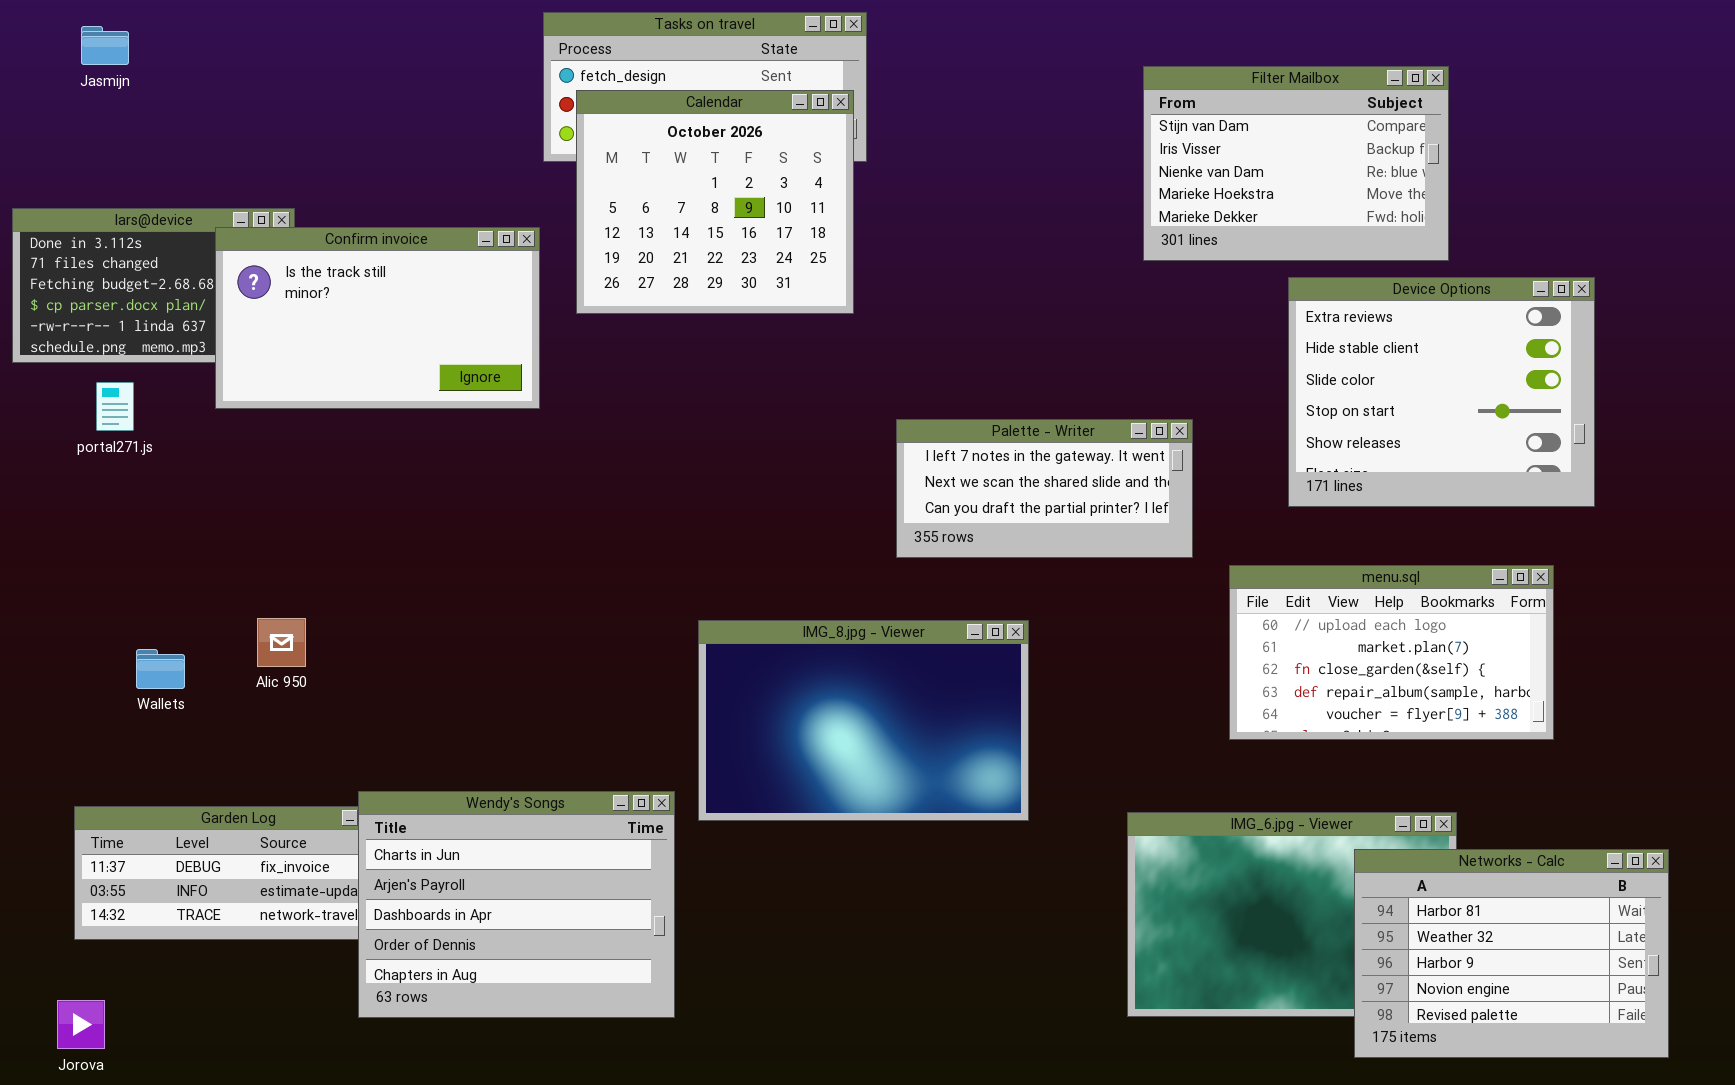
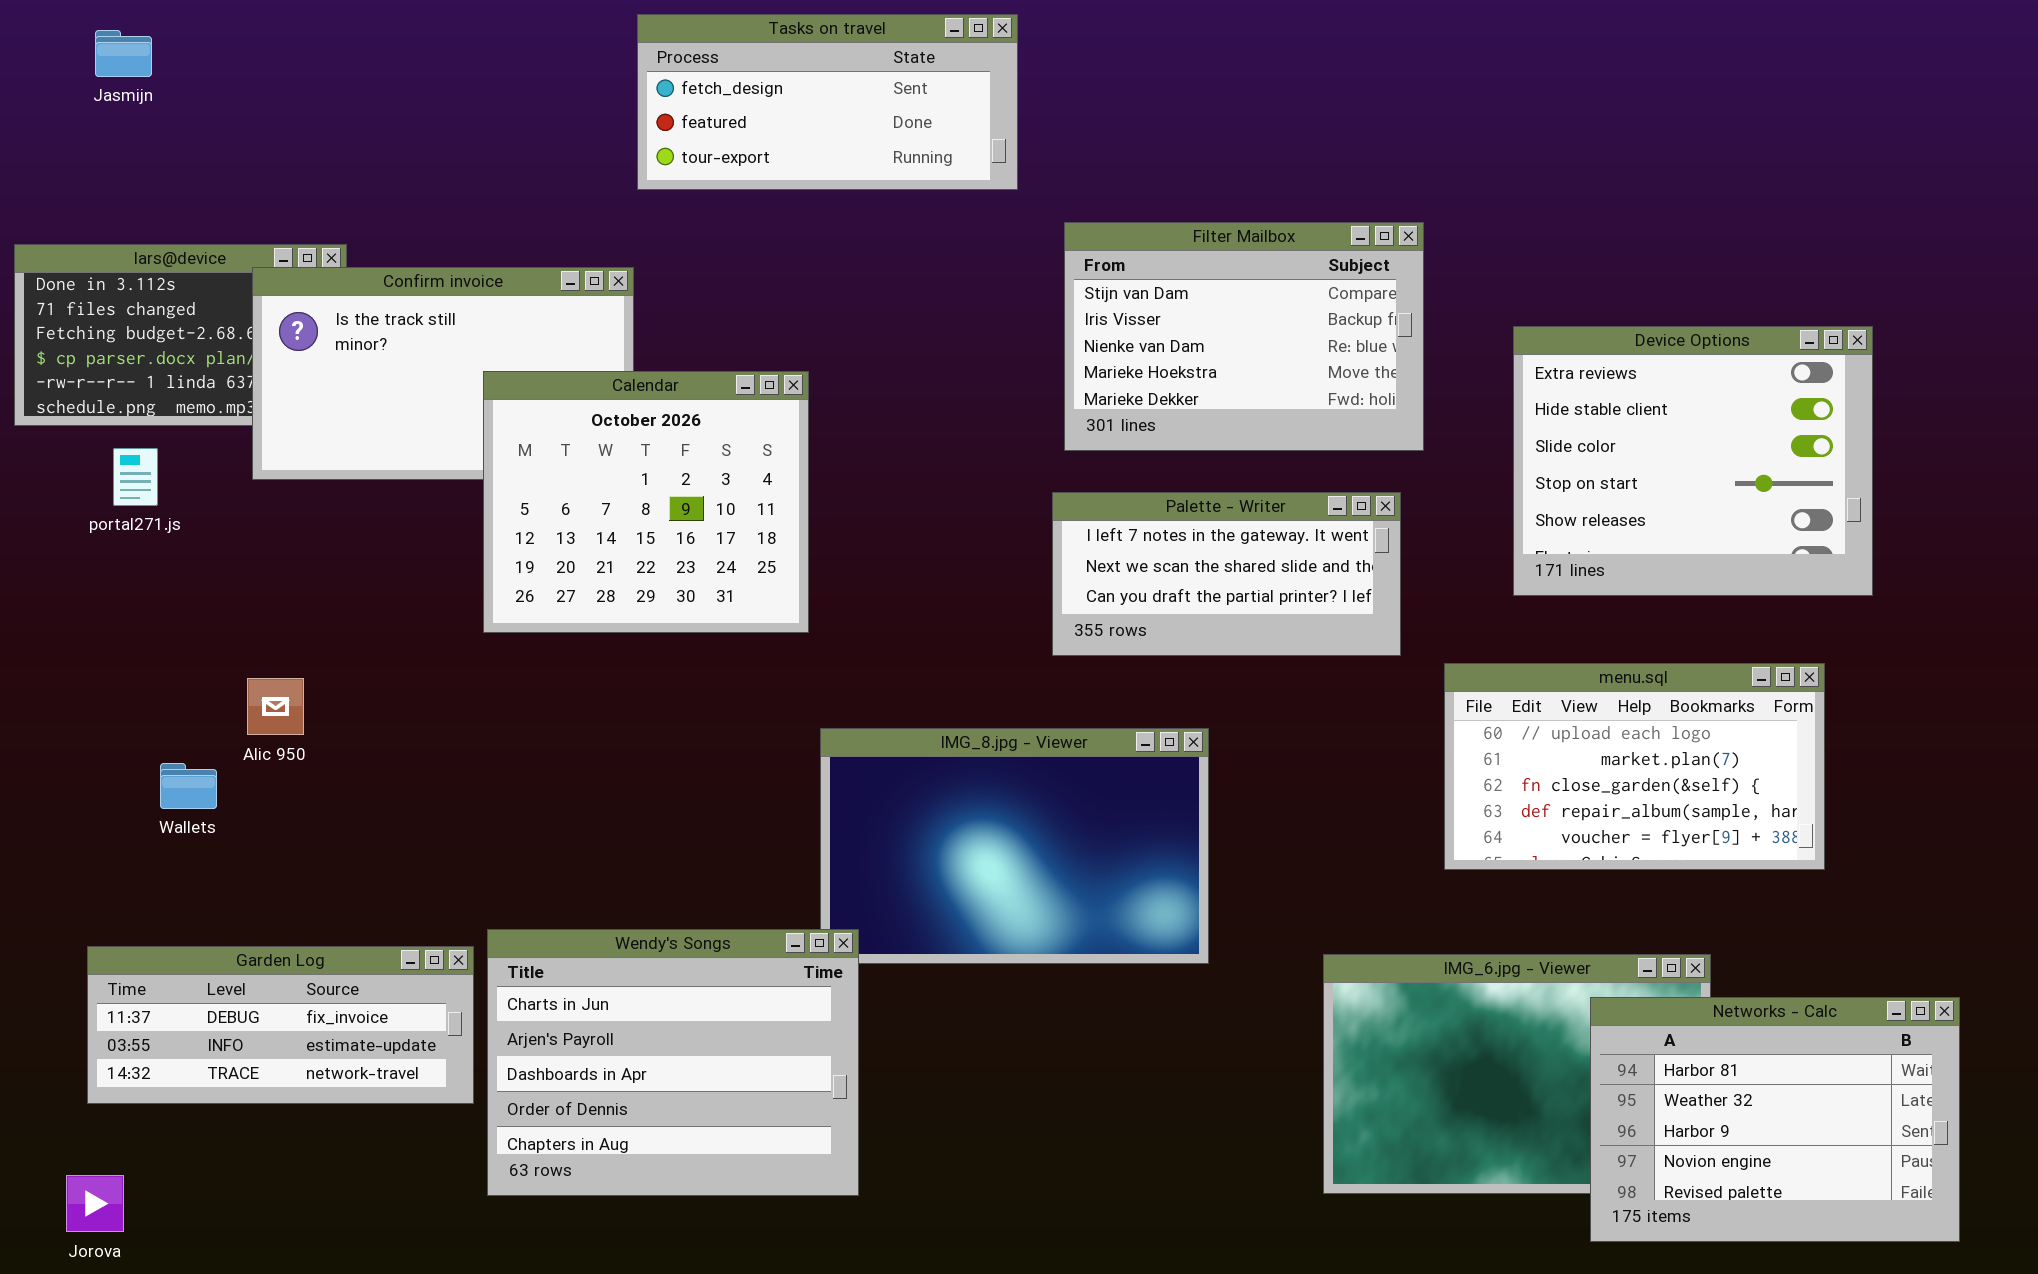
Filter Mailbox: [1143,66,1449,261] -> [1064,222,1424,451], moved
Calendar: [576,90,854,314] -> [483,371,809,633], moved
Alic 950: [257,618,306,667] -> [247,678,304,735], moved
Wendy's Songs: [358,791,675,1018] -> [487,929,859,1196], moved

